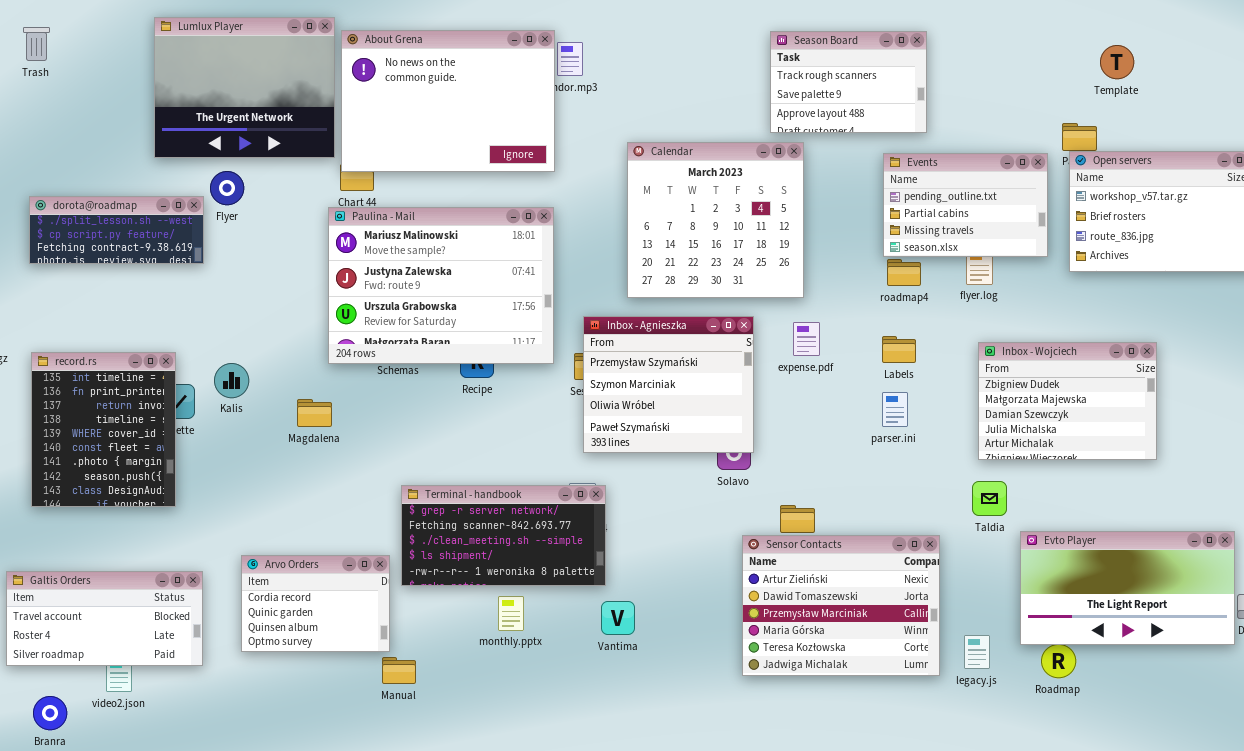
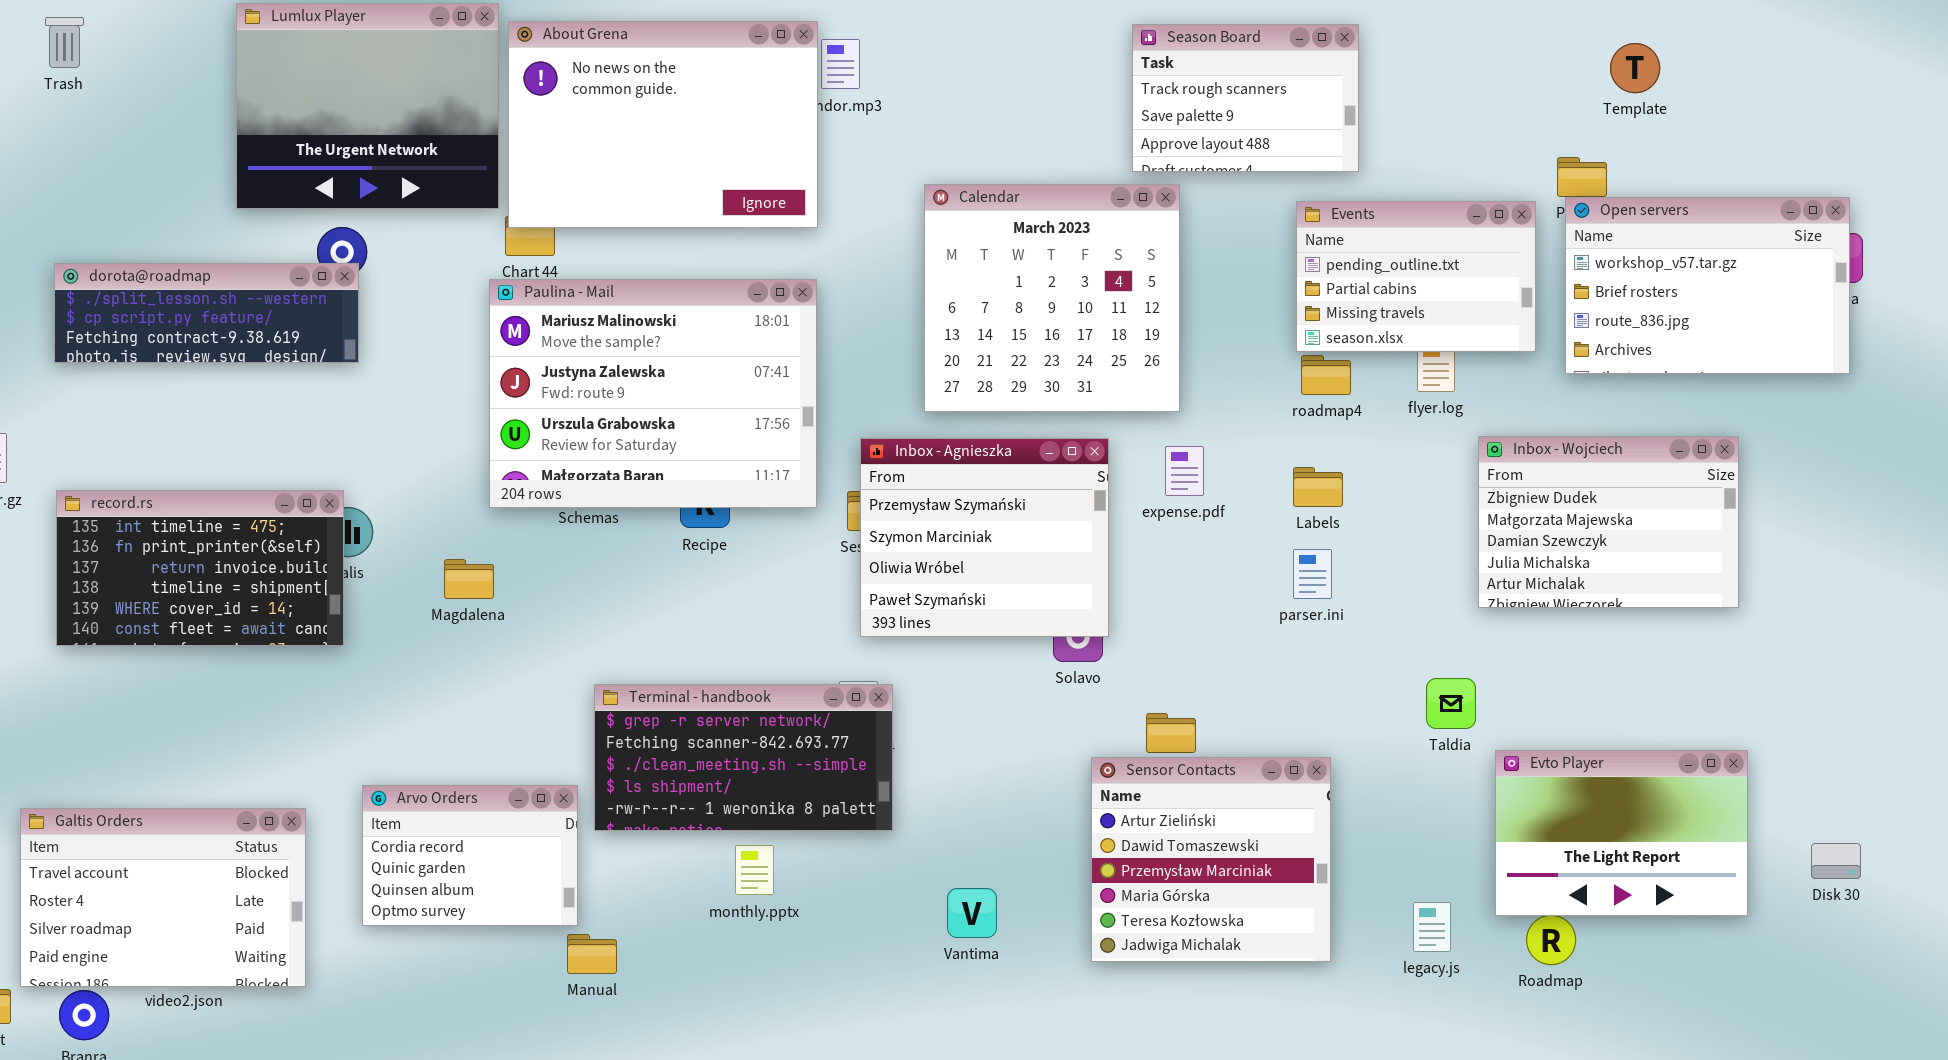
dorota@roadmap: [29,196,204,264] -> [54,263,359,363], resized
Inbox - Wojciech: [978,342,1157,460] -> [1478,436,1739,608], moved
record.rs: [31,352,176,507] -> [56,490,344,646], resized
Evto Player: [1020,531,1235,645] -> [1495,750,1748,916], resized
Sensor Contacts: [742,535,940,676] -> [1091,757,1331,962], resized
Galtis Orders: [6,571,203,666] -> [20,808,306,987], resized
Vantima: [601,601,635,635] -> [947,888,997,938], moved

